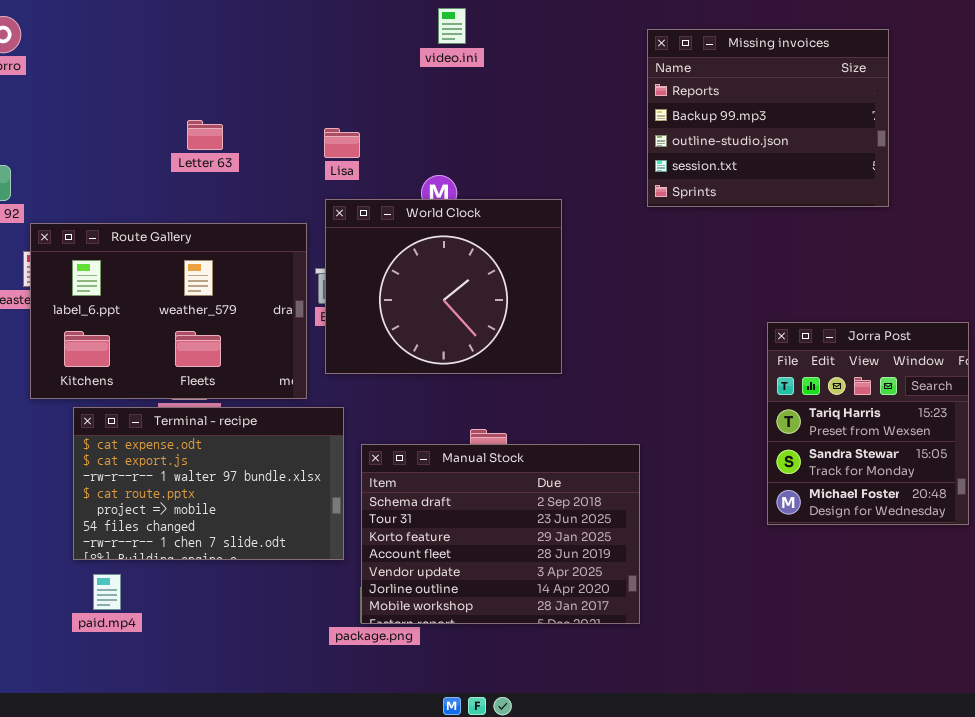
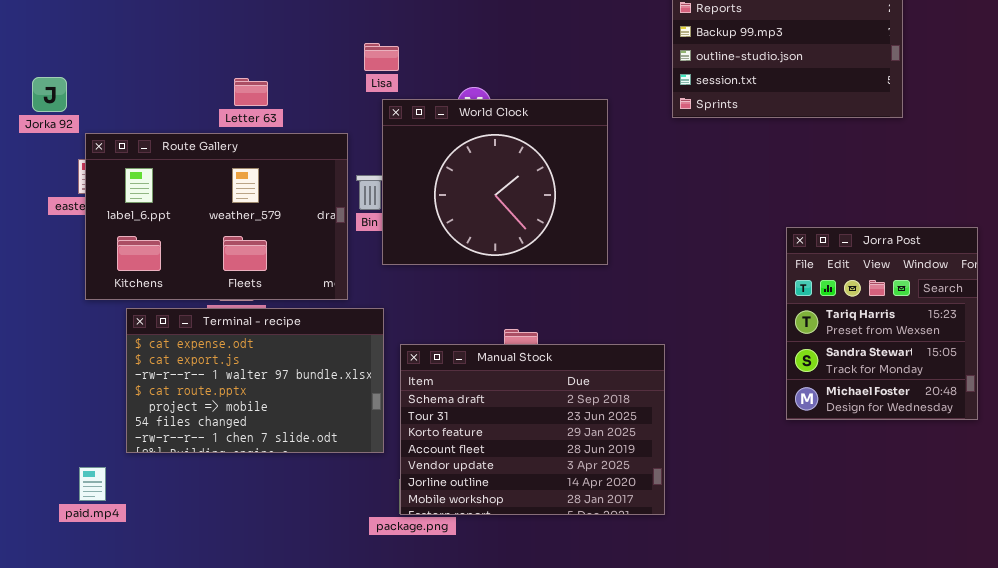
Letter 63: [187,120,223,150] -> [234,78,268,106], moved
World Clock: [325,199,562,374] -> [382,99,608,265], moved
paid.mp4: [93,574,121,610] -> [79,467,106,501], moved

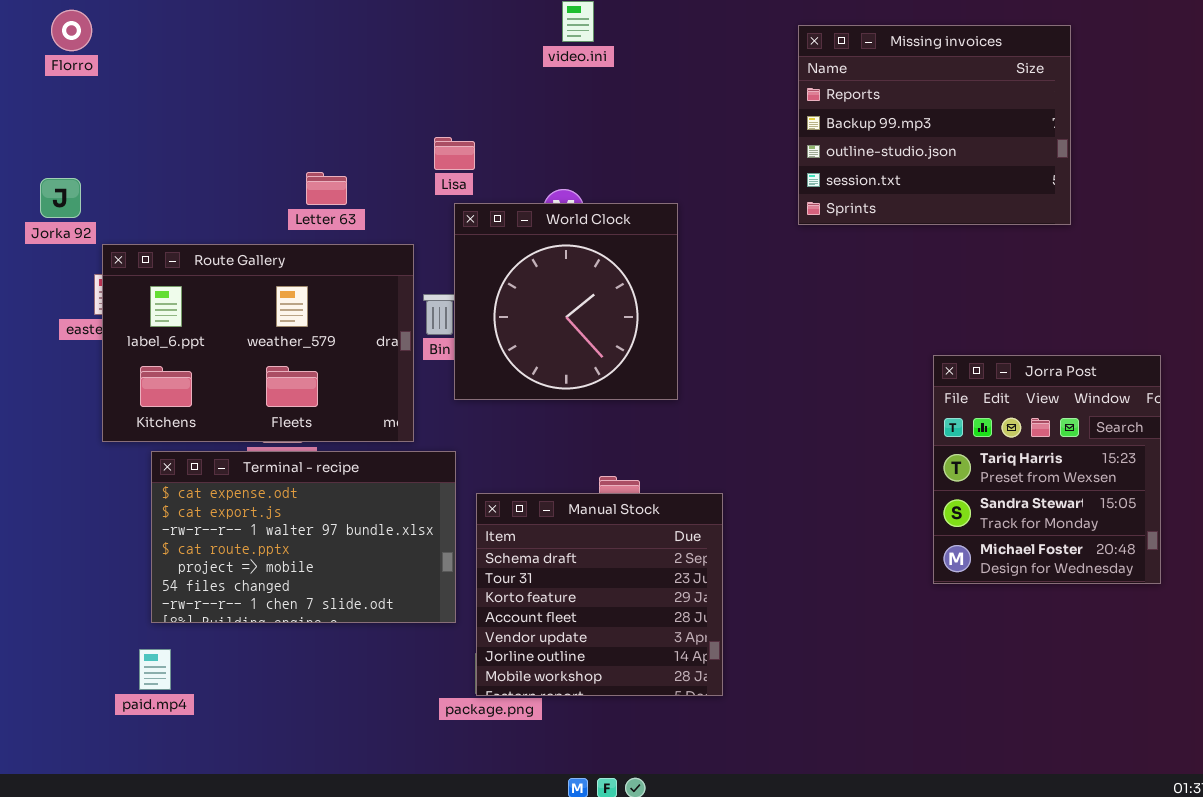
Letter 63: [234,78,268,106] -> [306,172,347,205], moved
World Clock: [382,99,608,265] -> [454,203,678,400], resized
Manual Stock: [400,344,665,515] -> [476,493,723,696], resized
paid.mp4: [79,467,106,501] -> [139,649,171,690], moved

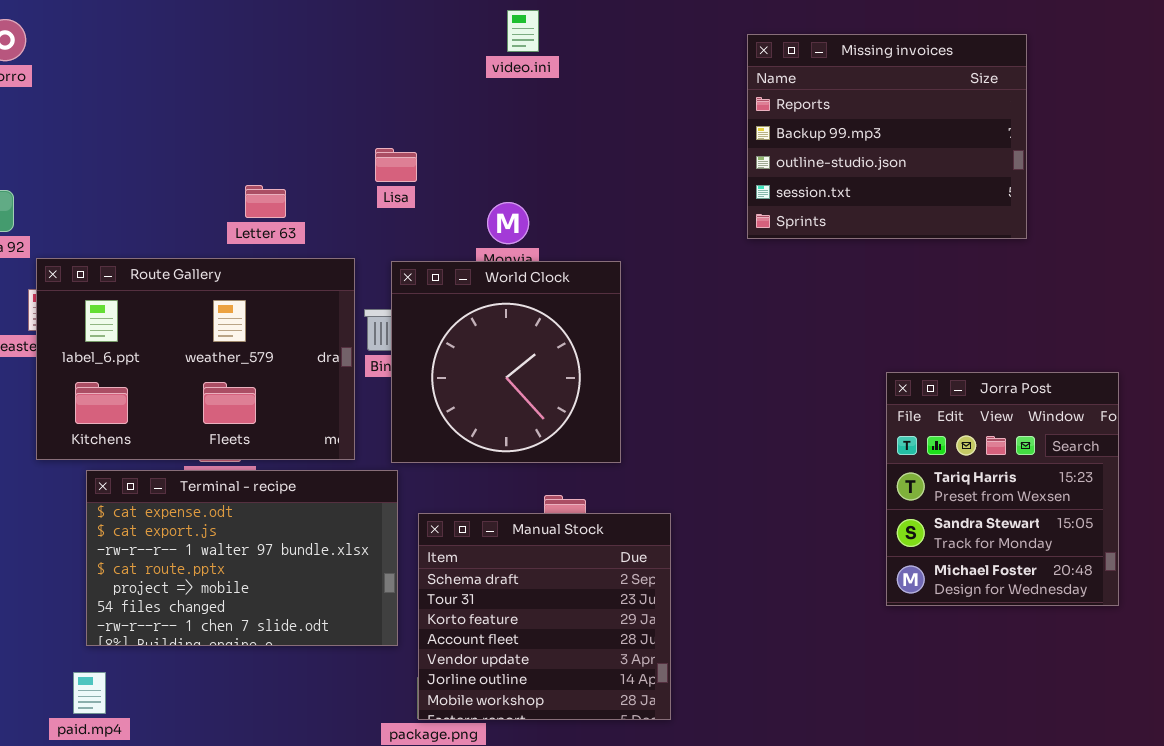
World Clock: [454,203,678,400] -> [391,261,621,463], moved

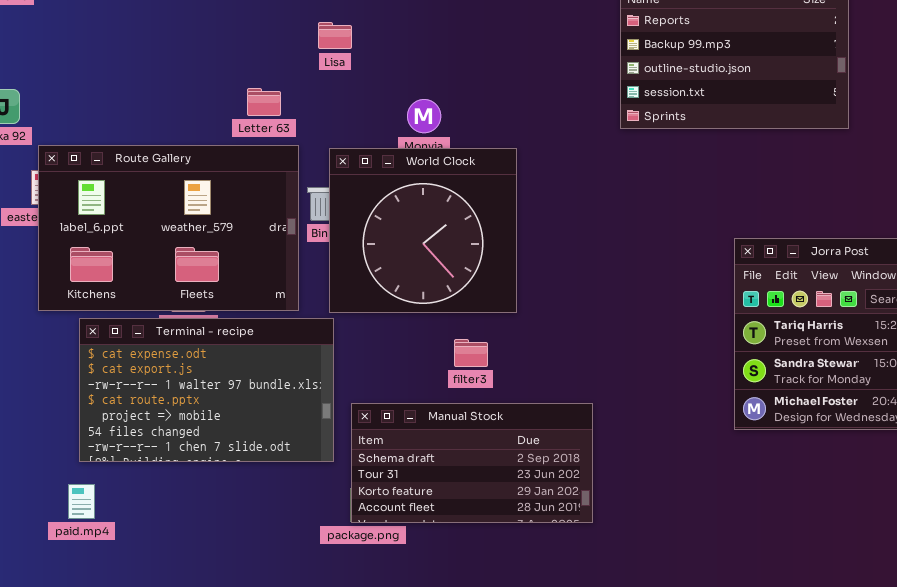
Lisa: [375,148,417,182] -> [318,22,352,49], moved
Letter 63: [245,185,286,218] -> [247,88,281,116], moved
Manual Stock: [418,513,671,720] -> [351,403,593,523], resized

